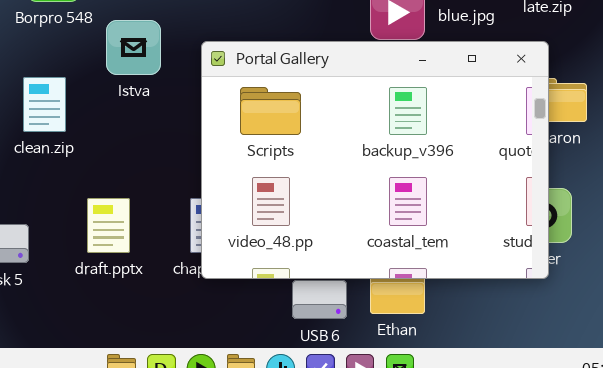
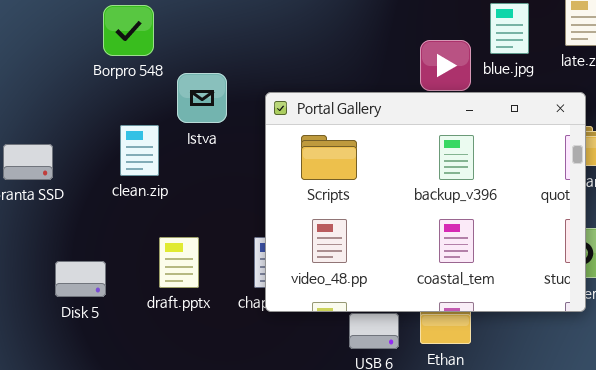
clean.zip: [23,77,66,132] -> [120,125,159,176], moved

